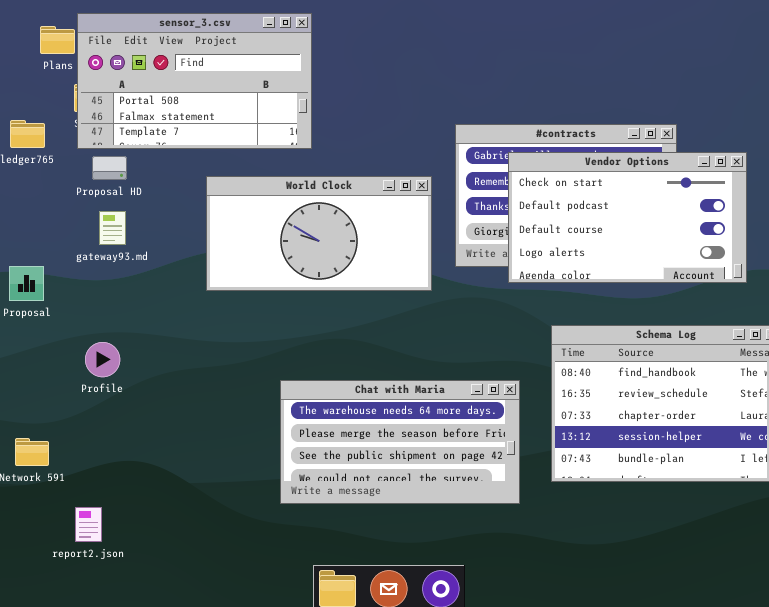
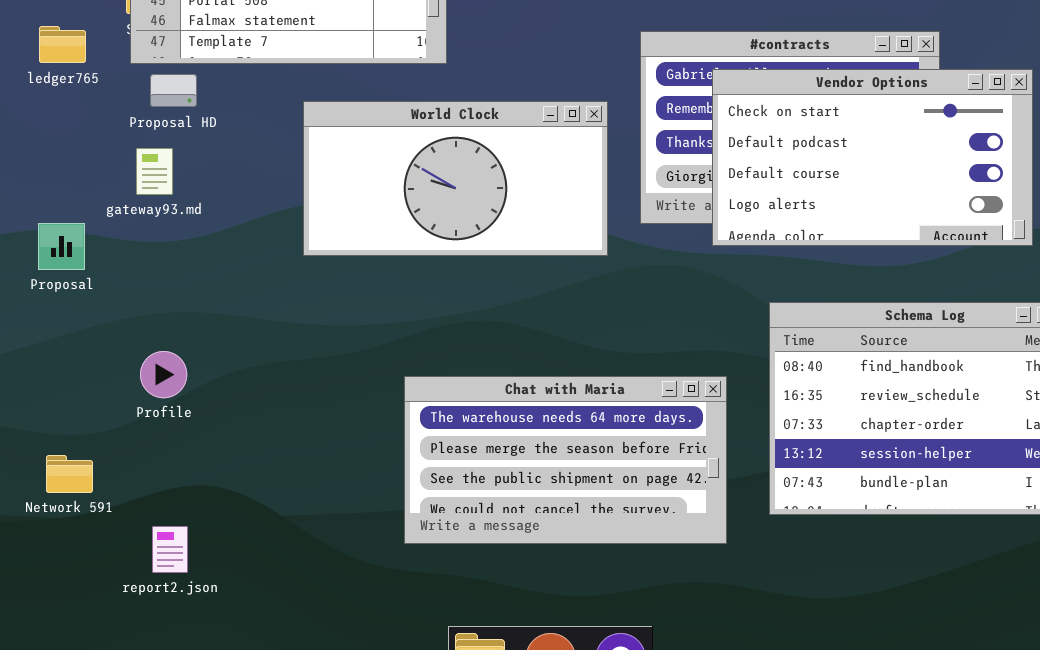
gateway93.md: [99,211,126,245] -> [136,148,173,195], moved
Profile: [85,342,120,377] -> [140,351,187,398], moved
report2.json: [75,507,102,542] -> [152,526,188,573], moved

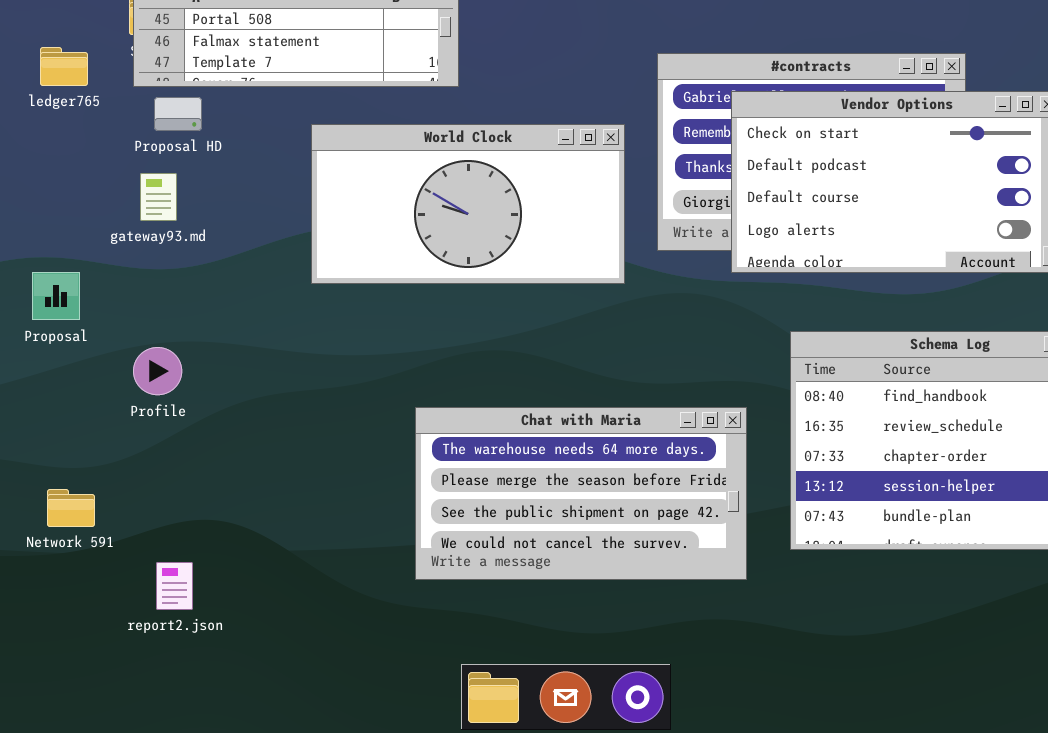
Proposal: [38,223,85,270] -> [32,272,80,320], moved
Profile: [140,351,187,398] -> [133,347,182,395], moved

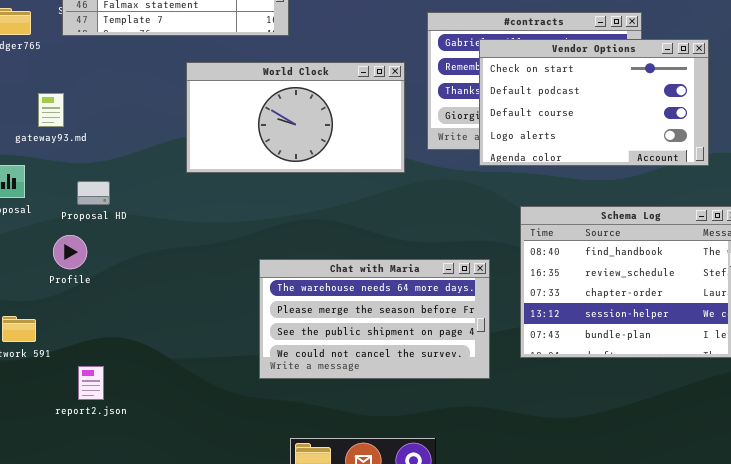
Proposal HD: [154,97,202,131] -> [77,181,110,205], moved
gateway93.md: [140,173,177,221] -> [38,93,64,127], moved
Profile: [133,347,182,395] -> [53,235,87,269], moved

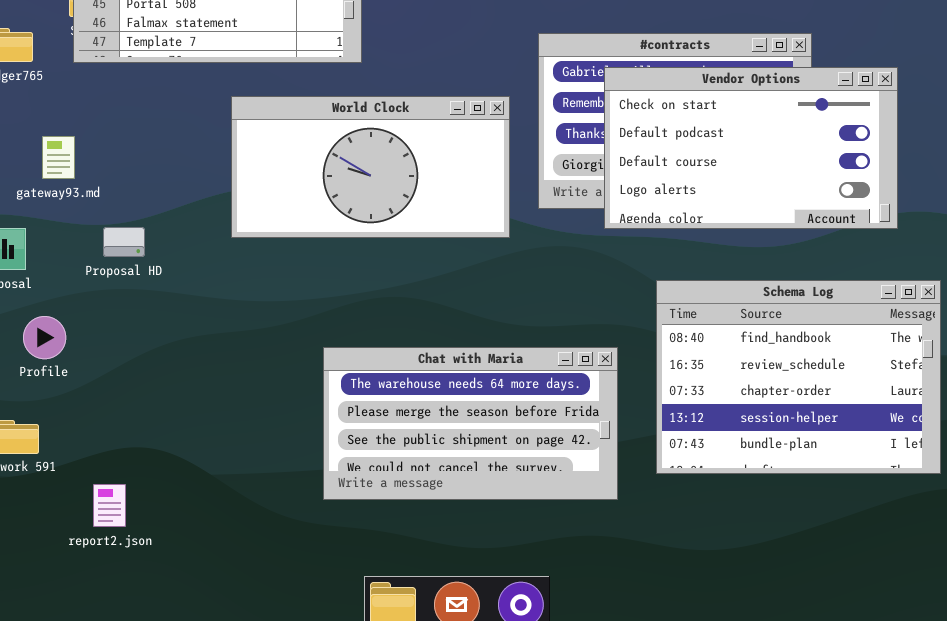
Proposal HD: [77,181,110,205] -> [103,227,145,257], moved
Profile: [53,235,87,269] -> [23,316,66,359], moved

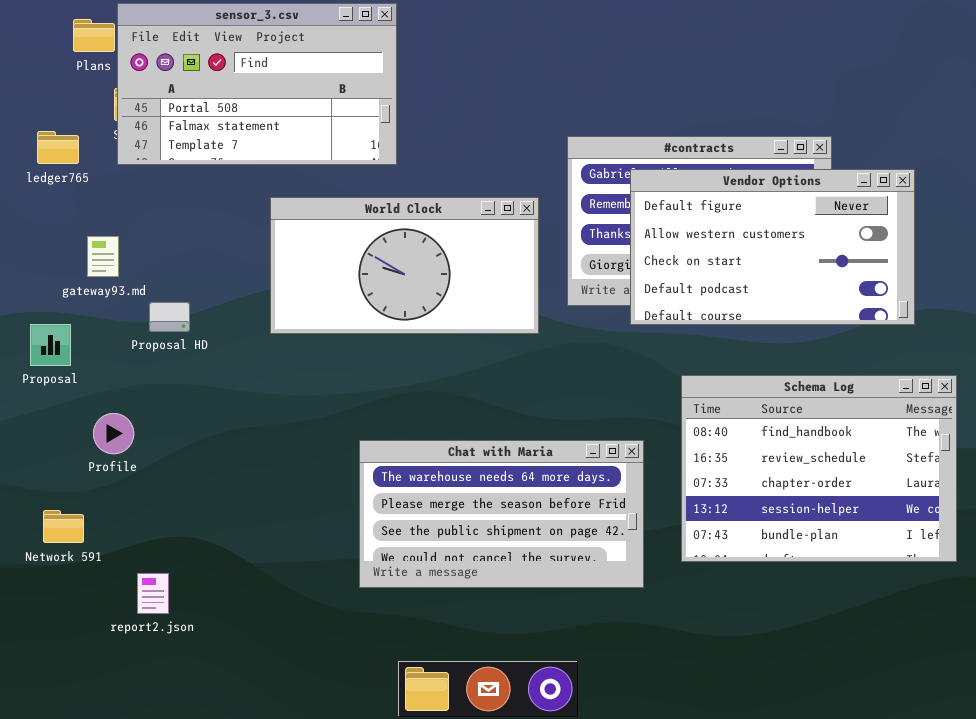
Vendor Options: [604,67,898,229] -> [630,169,915,325], scrolled up 2 rows
Proposal HD: [103,227,145,257] -> [149,302,190,332], moved
Profile: [23,316,66,359] -> [93,413,134,454], moved

